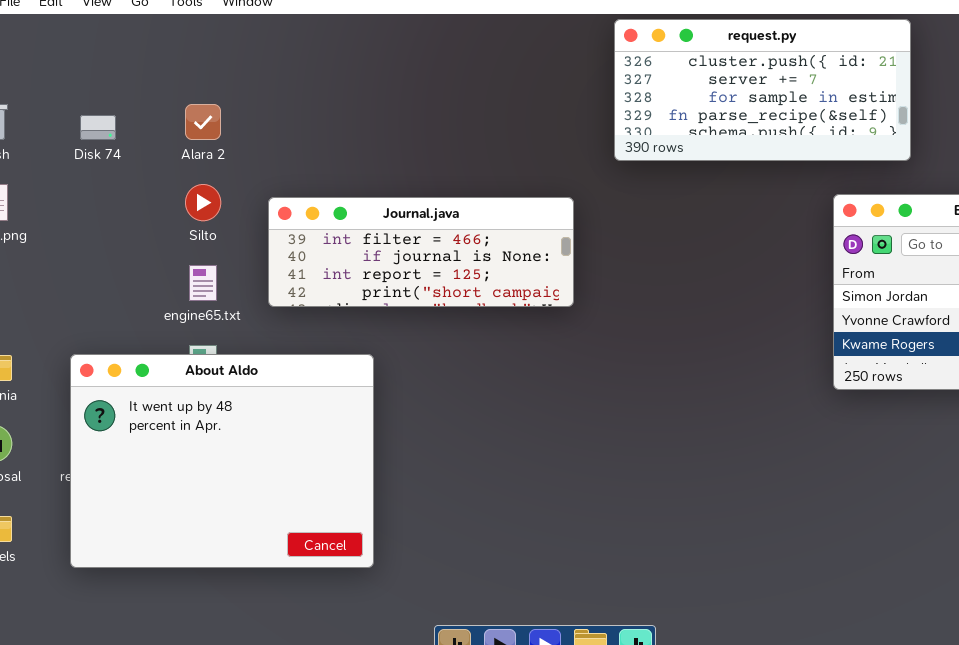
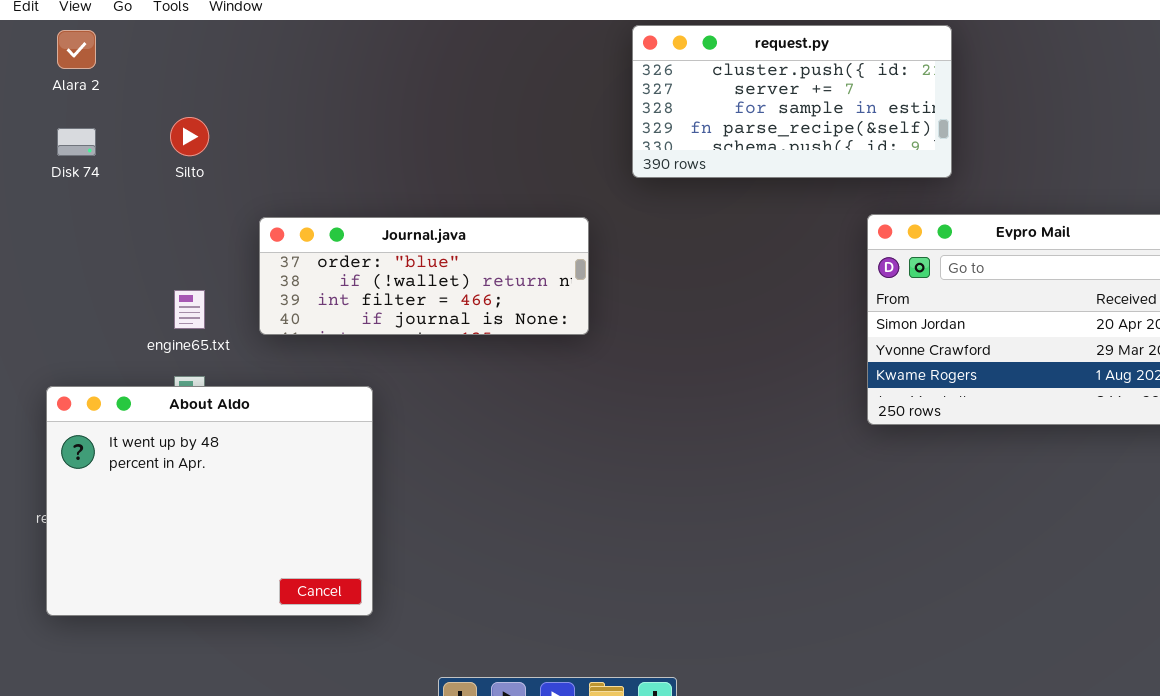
Alara 2: [185,104,221,140] -> [57,30,96,69], moved
Silto: [185,184,221,221] -> [170,117,209,156], moved
Journal.java: [268,197,574,307] -> [259,217,589,335], scrolled up 2 rows

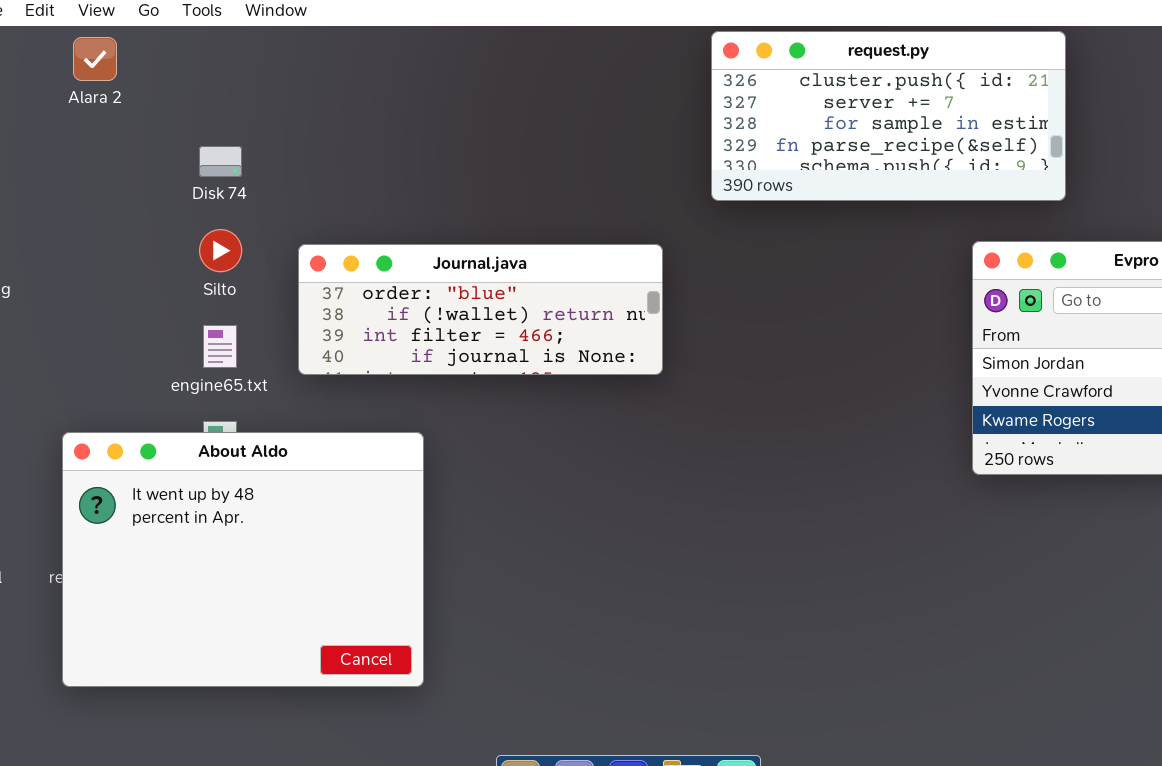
Silto: [170,117,209,156] -> [199,229,242,272], moved
Disk 74: [57,128,96,156] -> [199,146,242,177], moved

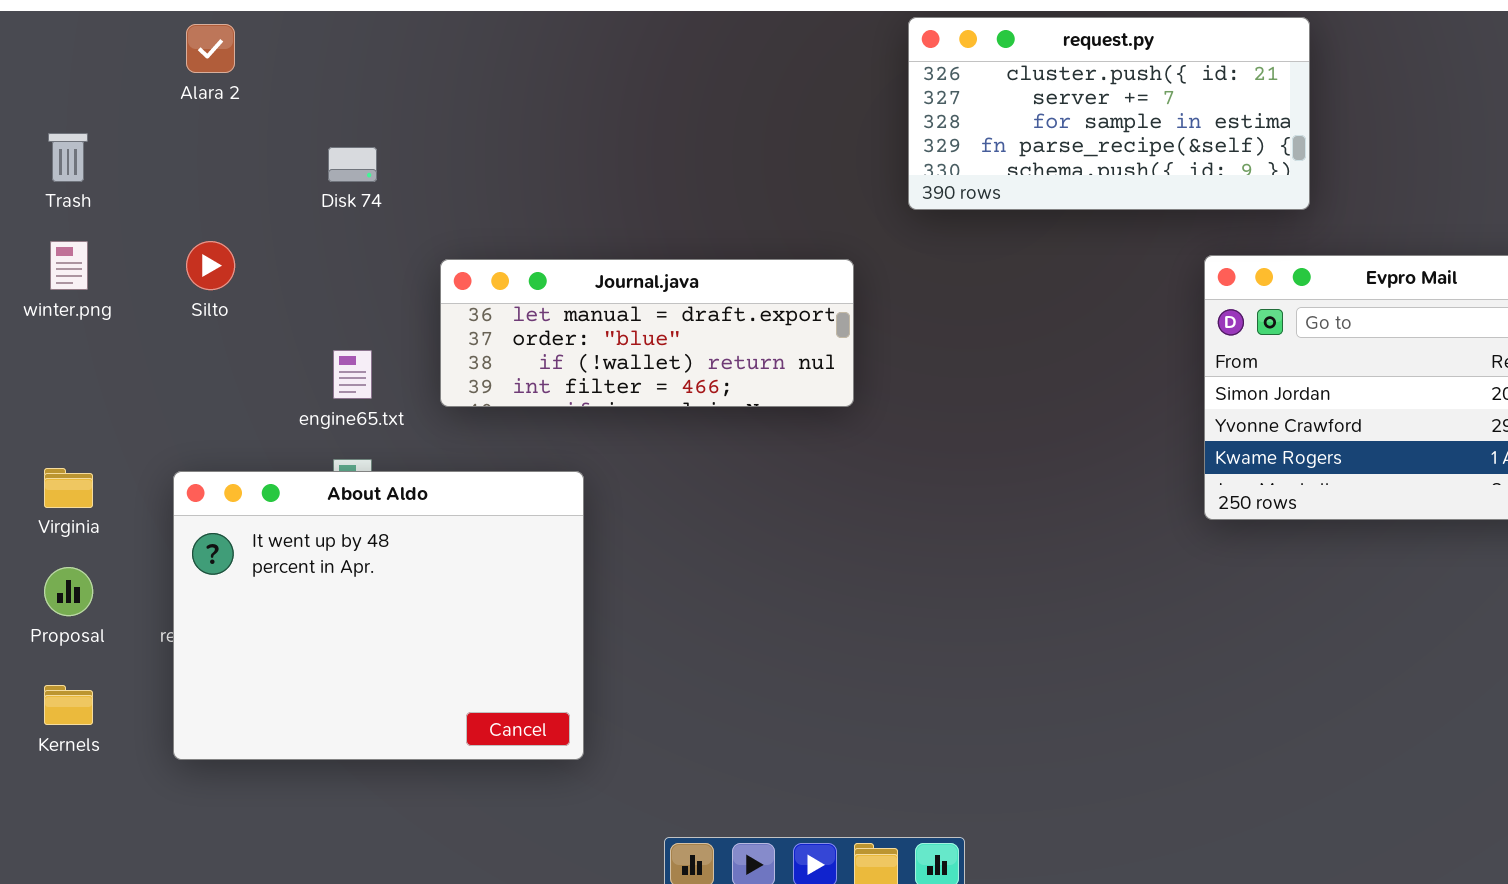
Silto: [199,229,242,272] -> [186,241,235,290], moved
Journal.java: [298,244,663,375] -> [440,259,854,407], scrolled up 1 row

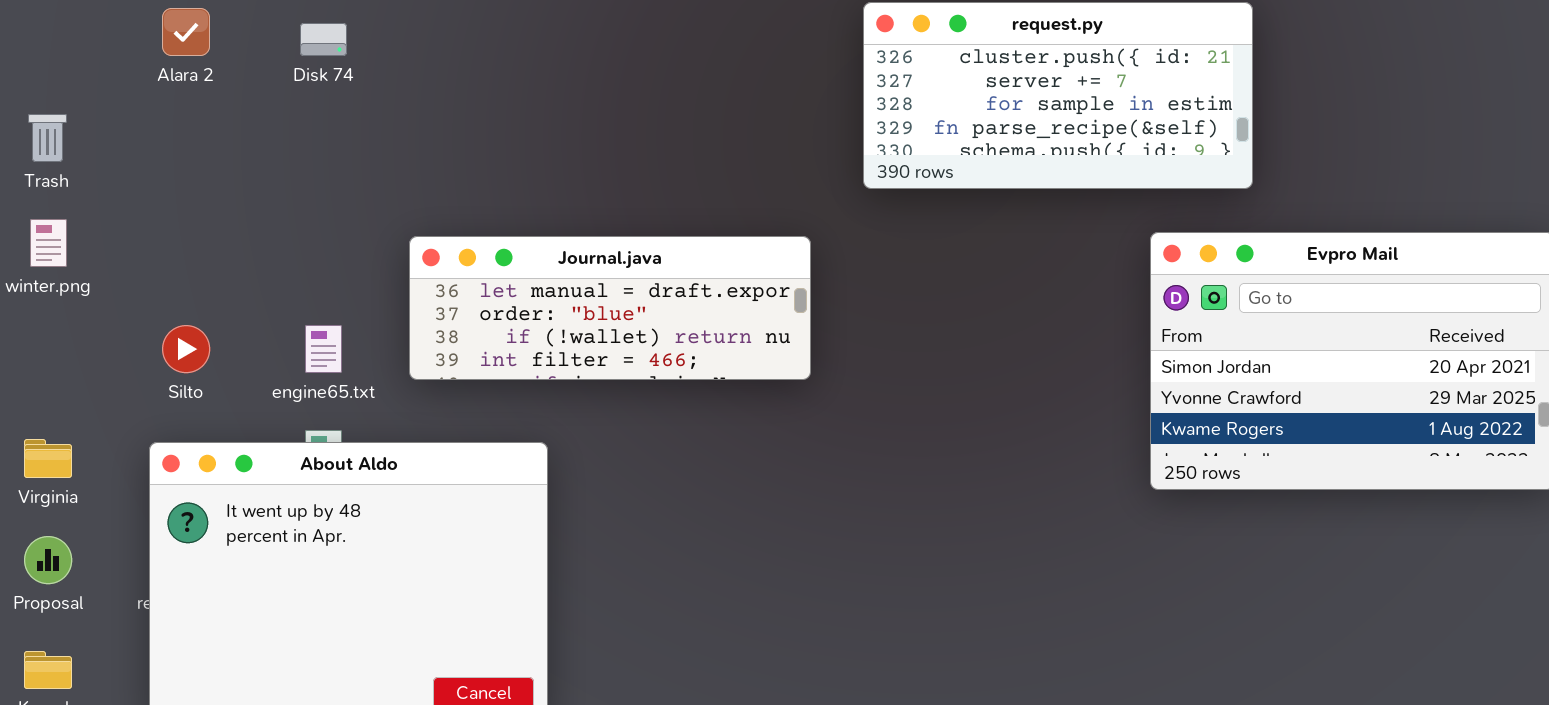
Disk 74: [328,147,377,182] -> [300,23,347,56], moved
Silto: [186,241,235,290] -> [162,325,210,373], moved

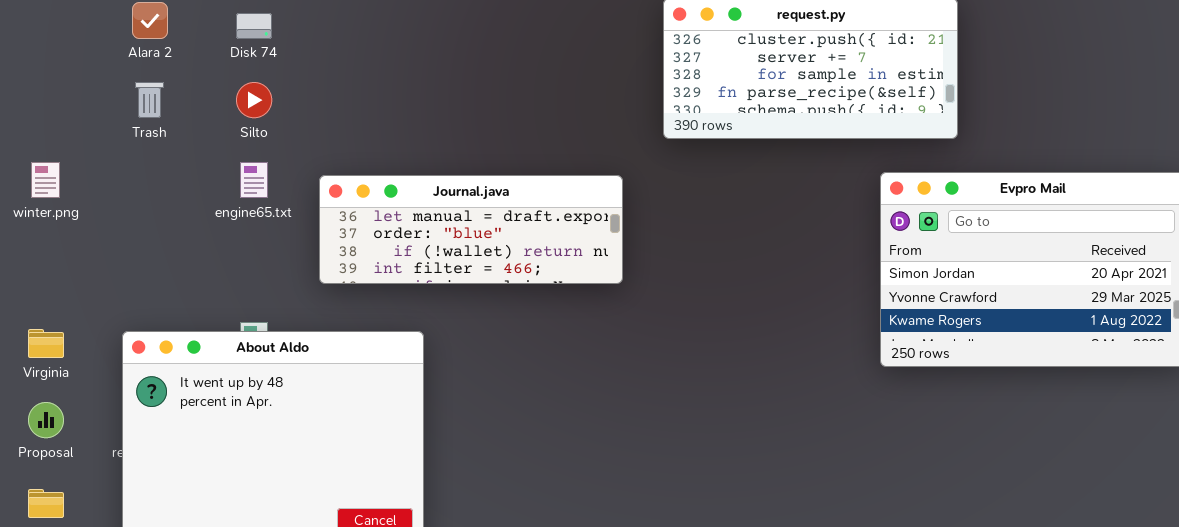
Trash: [28,114,67,162] -> [135,82,164,118], moved
Silto: [162,325,210,373] -> [236,82,272,118], moved
engine65.txt: [305,325,342,373] -> [240,162,268,198], moved

